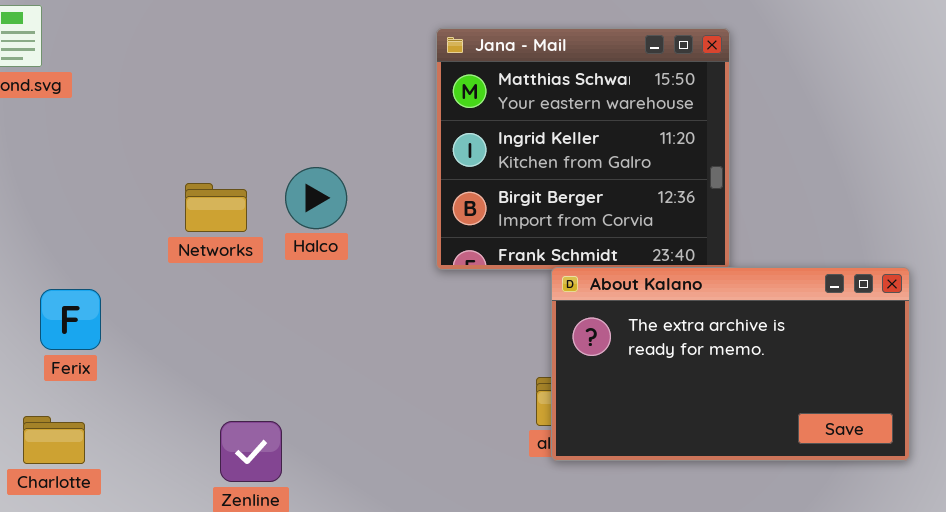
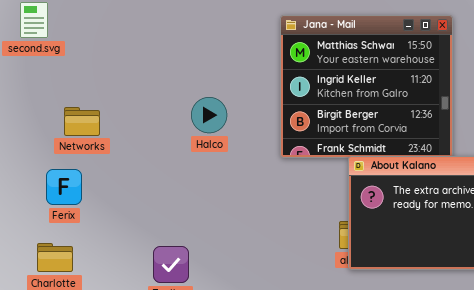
Networks: [185,183,247,232] -> [64,107,100,136], moved

